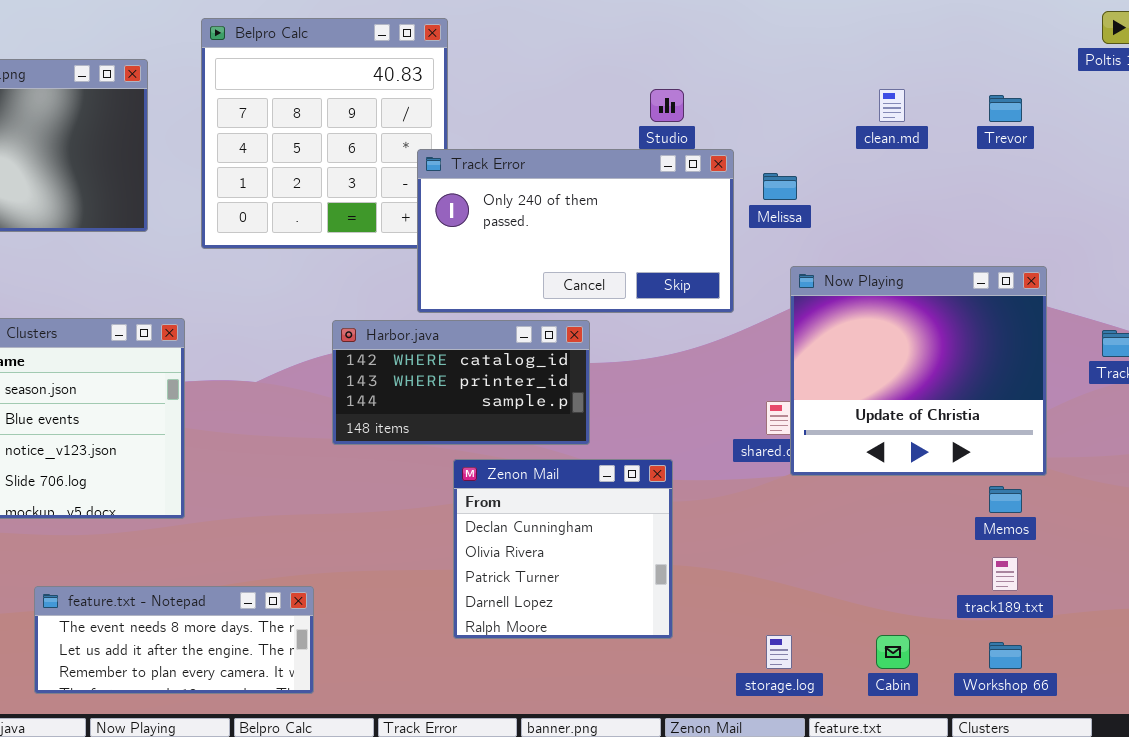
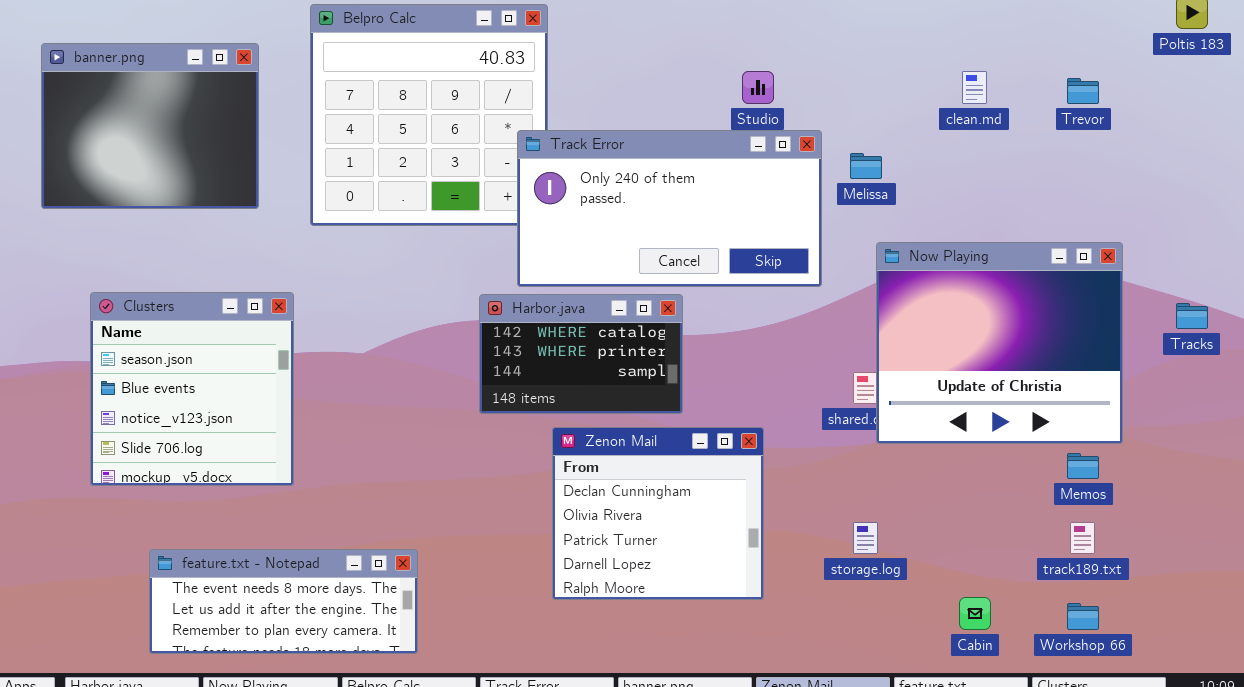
Harbor.java: [332,320,590,445] -> [479,294,683,414], resized
storage.log: [766,635,792,669] -> [853,522,878,554], moved

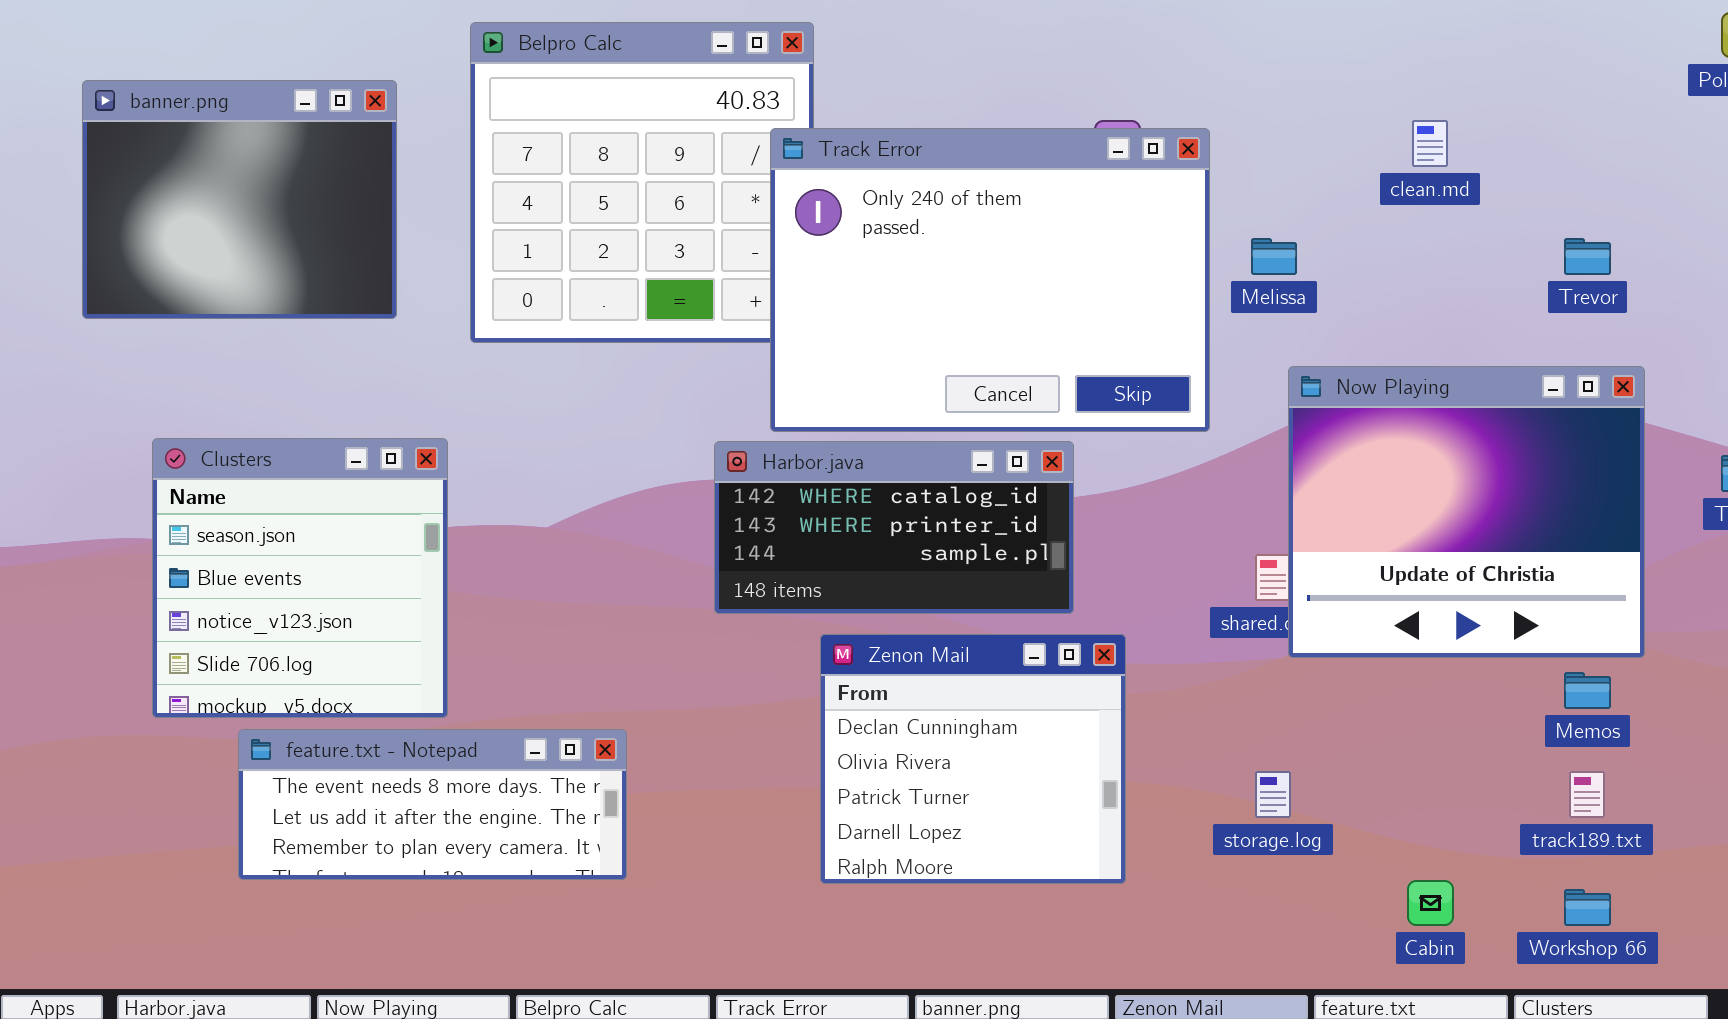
Trevor: [1067,78,1099,104] -> [1564,238,1611,275], moved
Track Error: [517,130,822,287] -> [770,128,1210,432], resized
Harbor.java: [479,294,683,414] -> [714,441,1074,614], resized
feature.txt - Notepad: [149,549,418,654] -> [238,729,627,880], moved

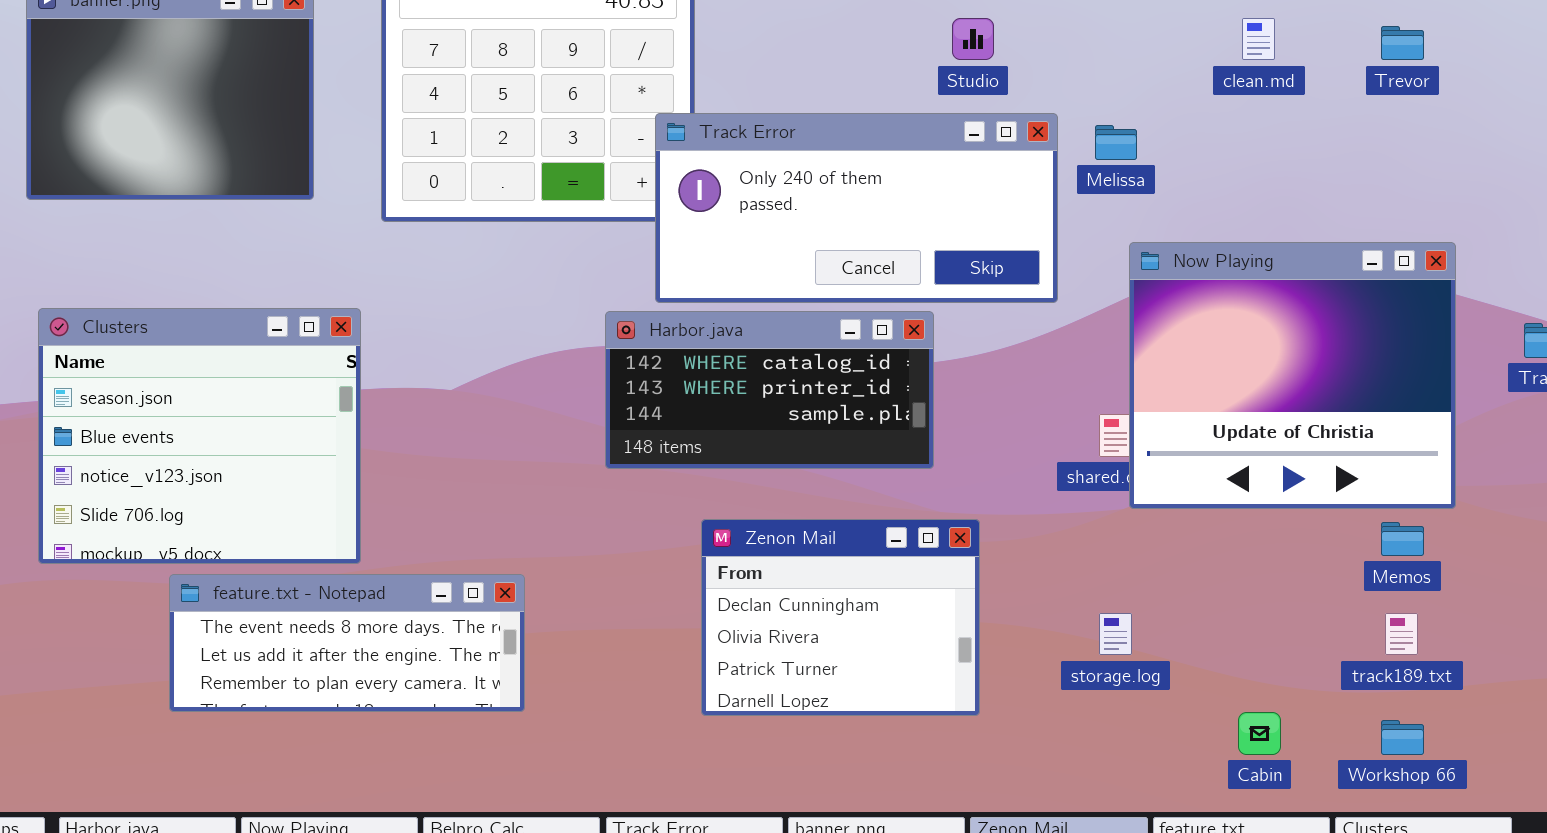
Track Error: [770,128,1210,432] -> [655,113,1058,303], resized
Trevor: [1564,238,1611,275] -> [1381,26,1424,60], moved
Clusters: [152,438,448,718] -> [38,308,361,564], resized
Zenon Mail: [820,634,1126,884] -> [701,519,980,716], resized

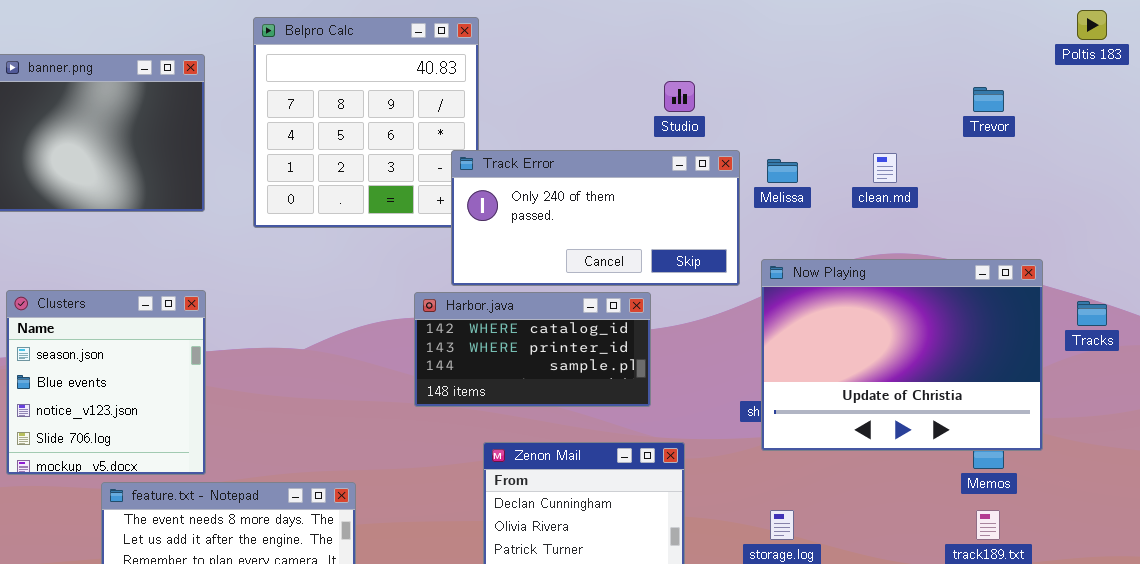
clean.md: [1242,18,1275,60] -> [873,153,897,183], moved
Now Playing: [1129,242,1456,509] -> [761,259,1043,451], moved, resized
Clusters: [38,308,361,564] -> [6,290,206,475], resized

